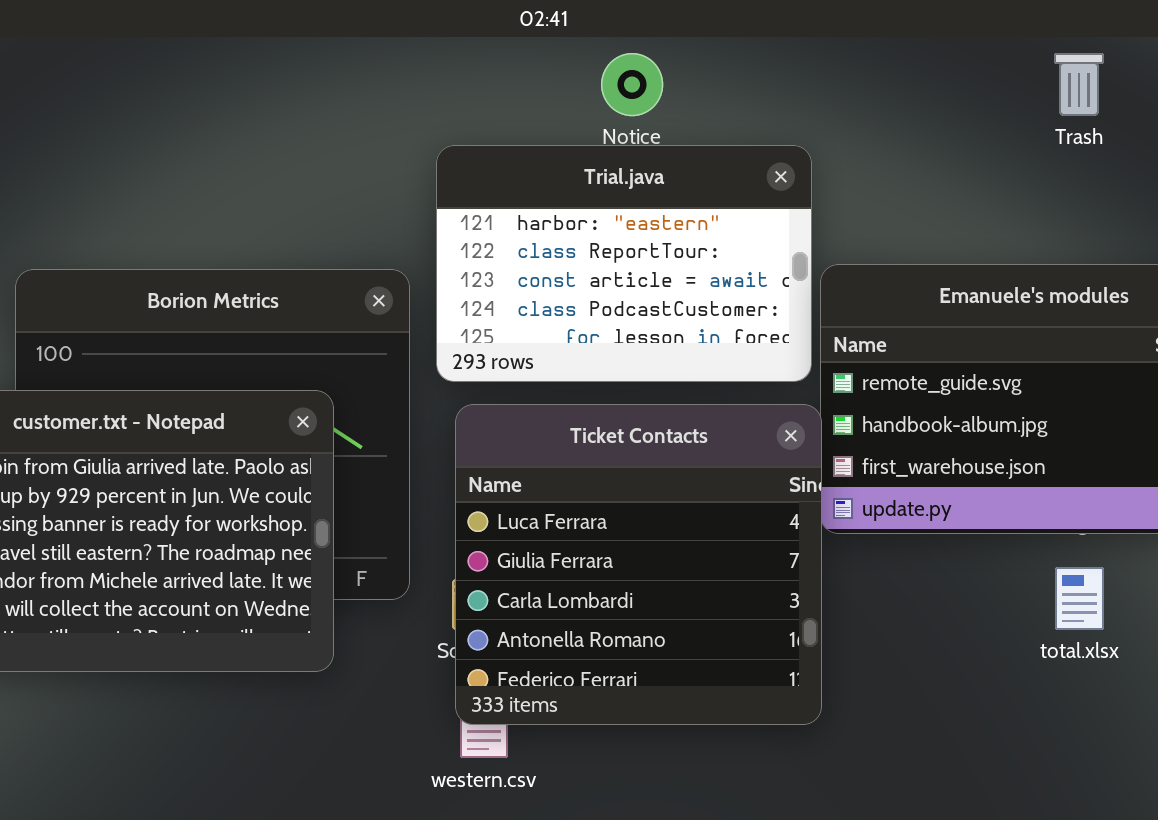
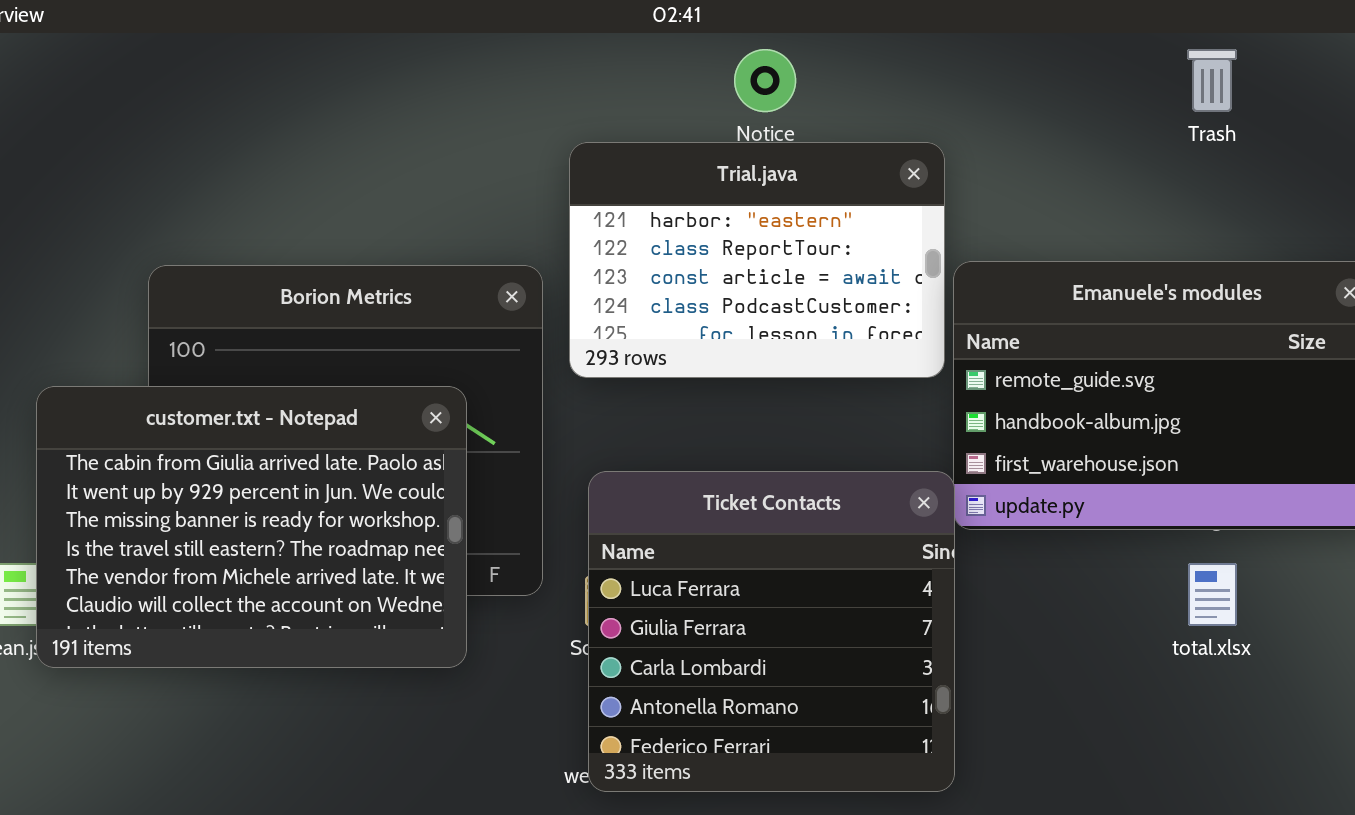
Ticket Contacts: [455,404,822,725] -> [588,471,955,792], moved

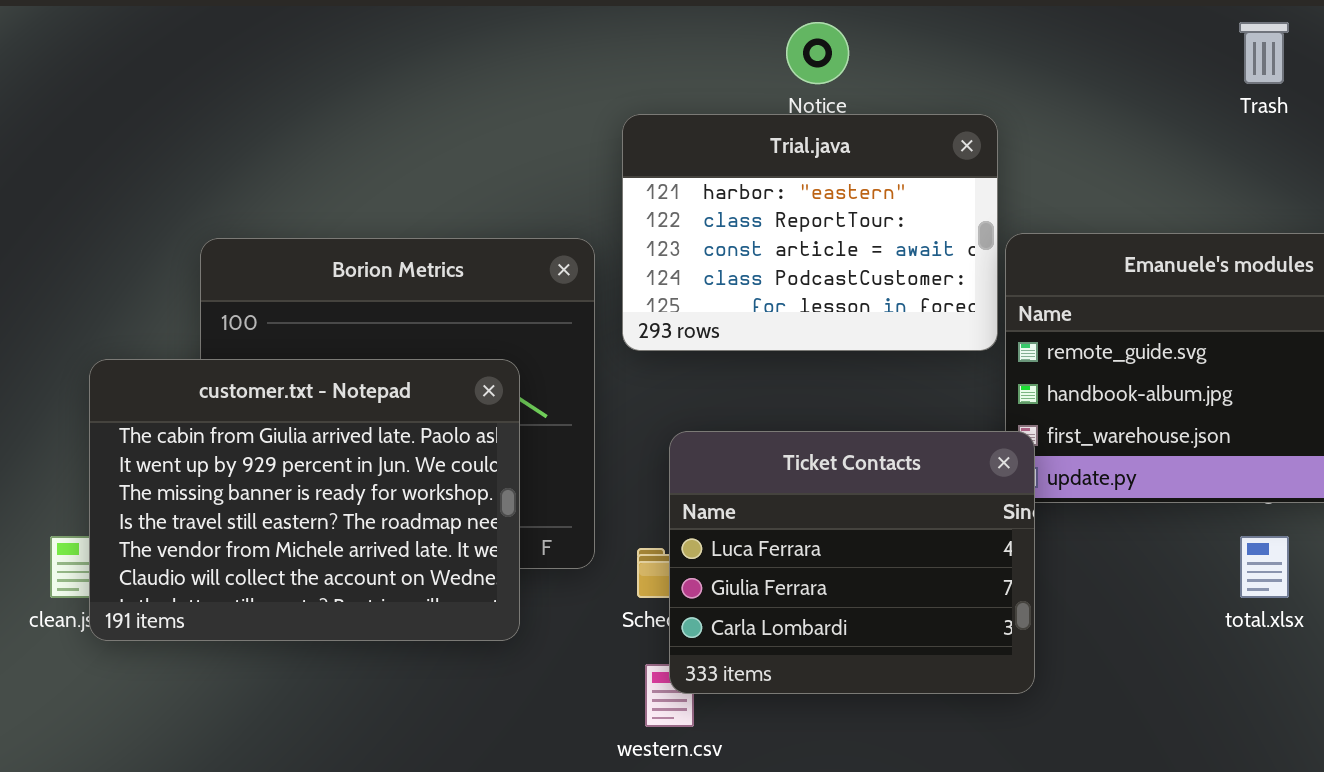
Ticket Contacts: [588,471,955,792] -> [669,431,1035,694], moved, resized

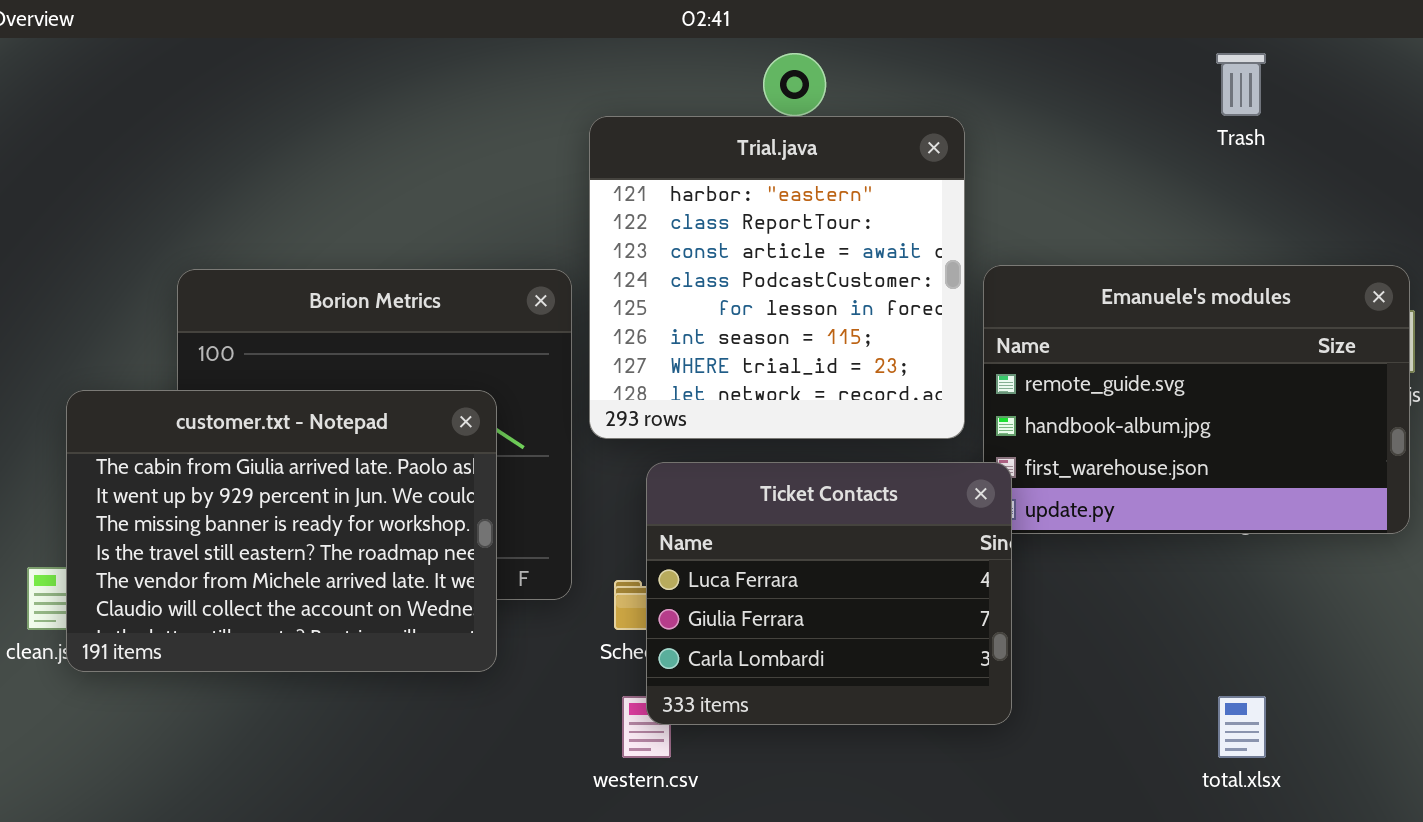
Trial.java: [622,114,998,351] -> [589,116,965,439], moved, resized
total.xlsx: [1240,536,1289,598] -> [1218,696,1266,758], moved

